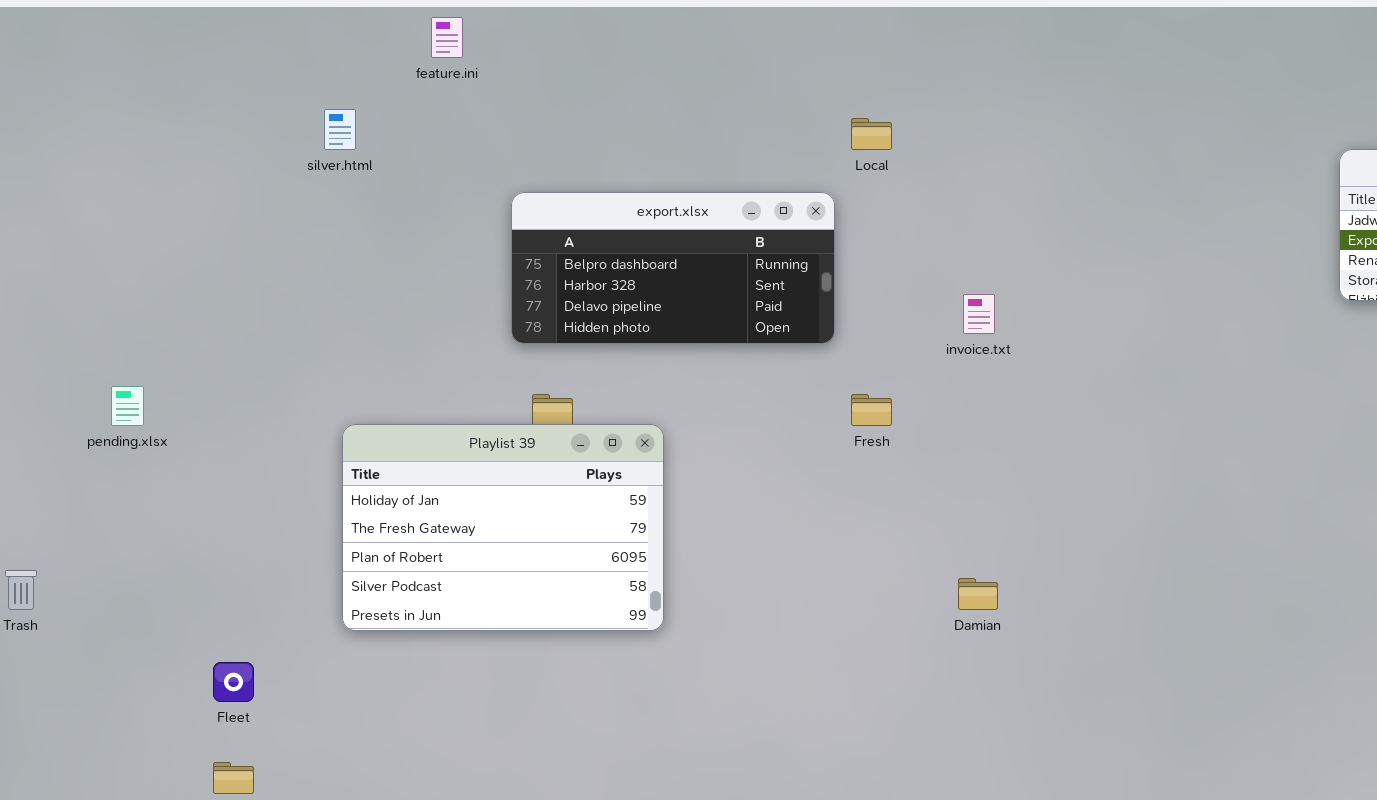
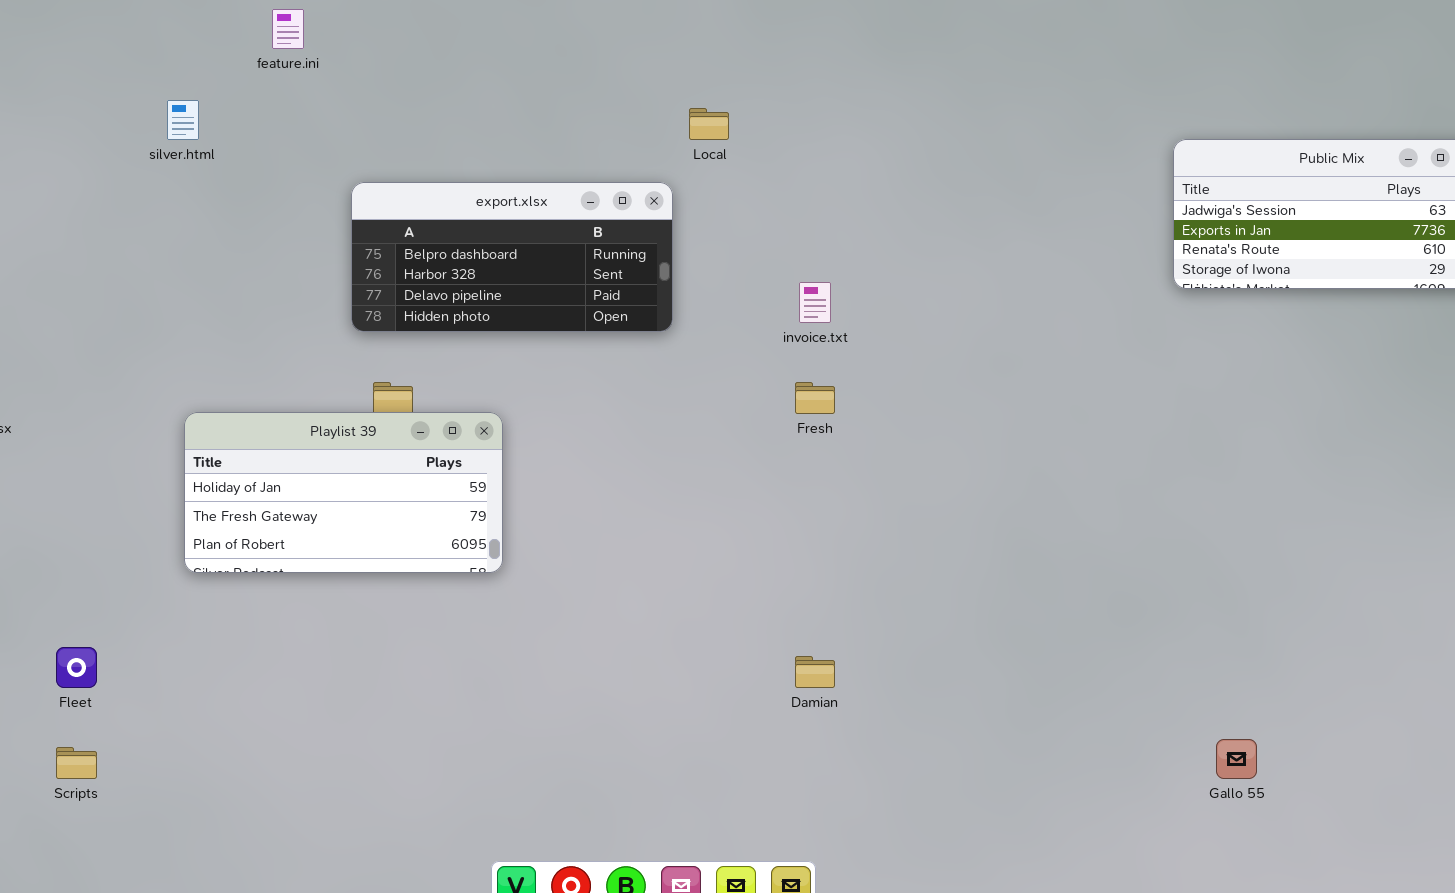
Fresh: [851,394,892,426] -> [795,382,835,414], moved
Playlist 39: [342,424,664,631] -> [184,412,503,573], resized
Damian: [958,578,998,610] -> [795,656,835,688], moved

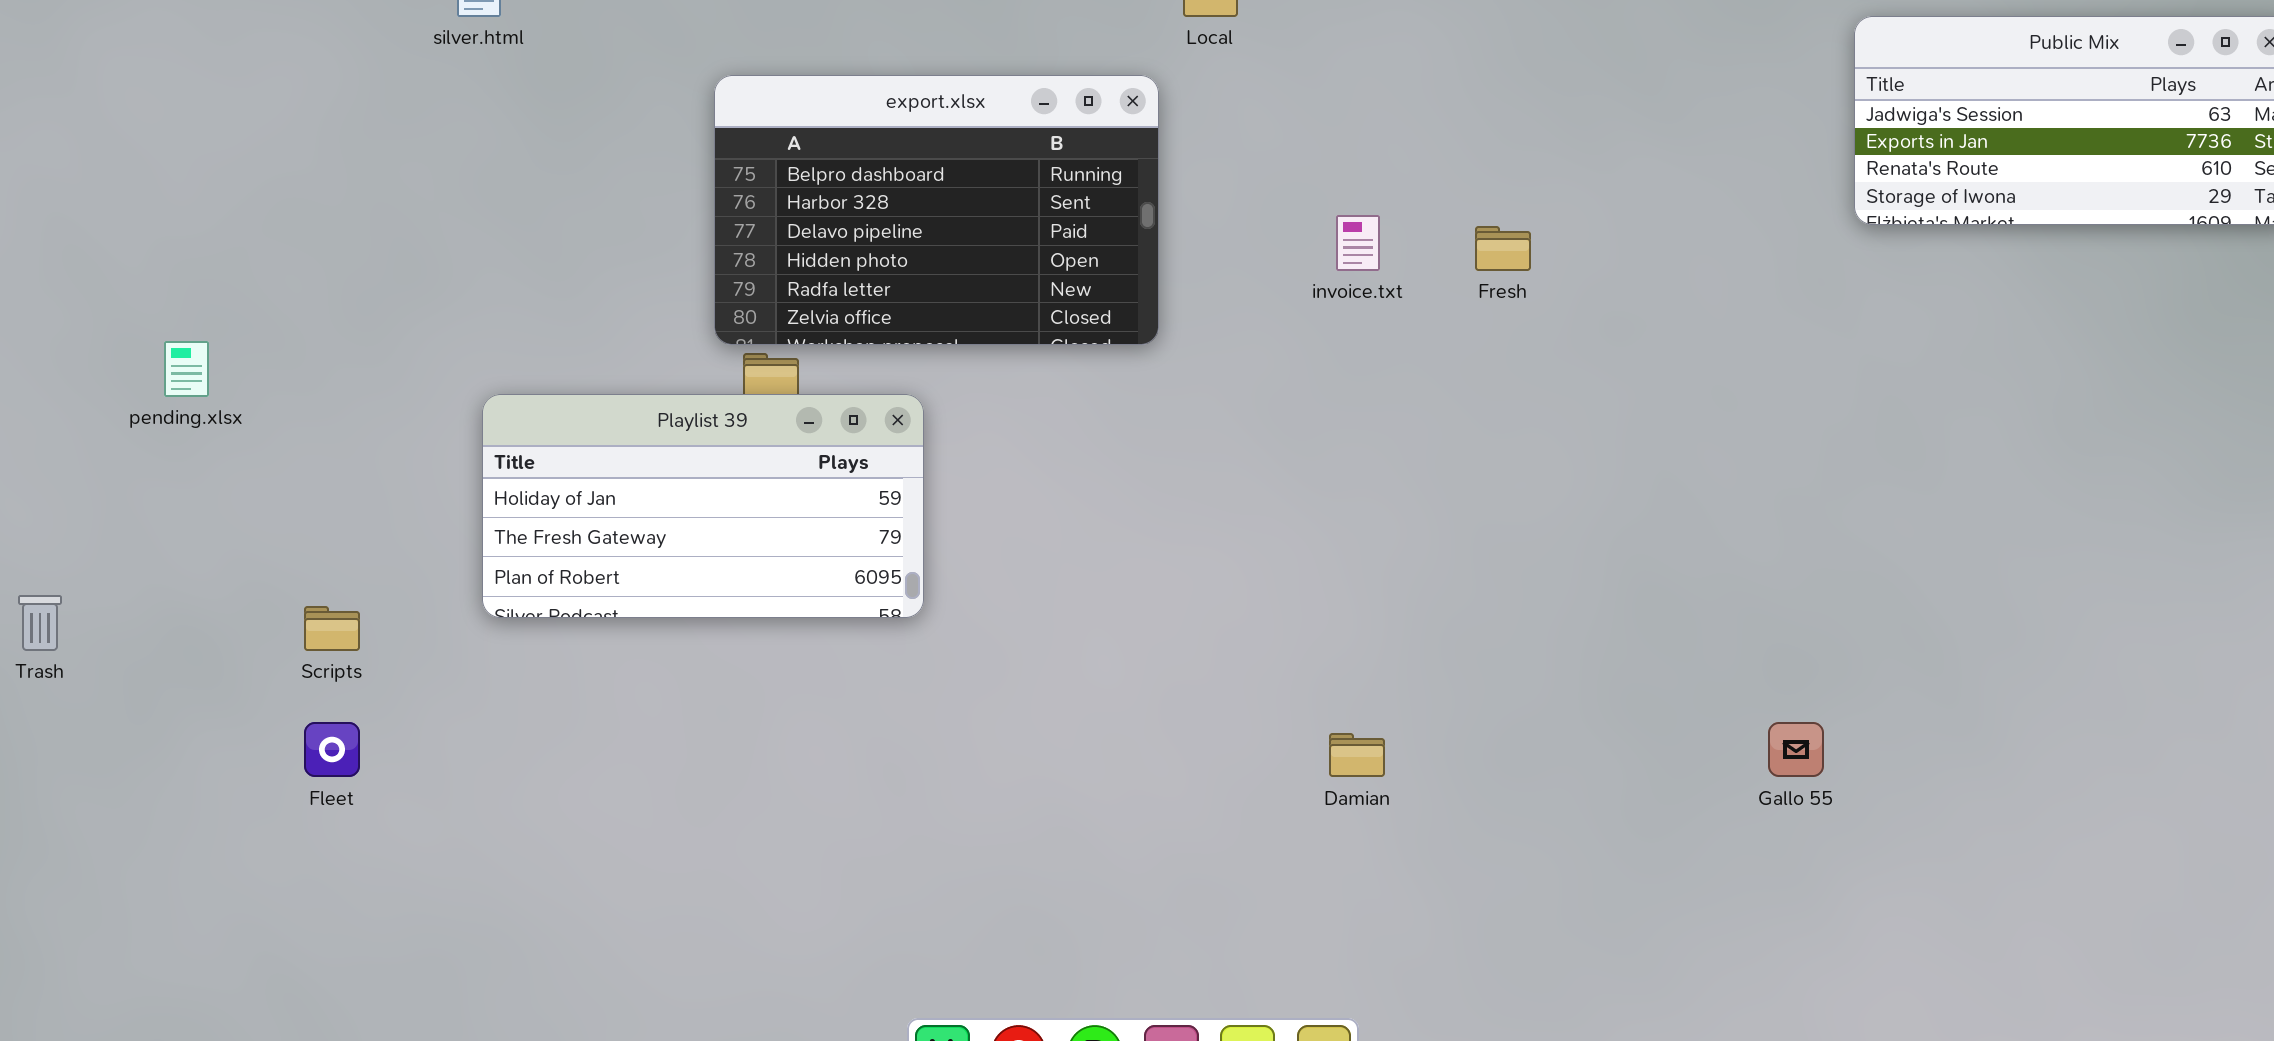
export.xlsx: [351,182,673,332] -> [714,75,1159,345], resized
Fresh: [795,382,835,414] -> [1475,226,1531,271], moved
Gallo 55: [1216,739,1257,779] -> [1768,722,1824,777], moved
Scripts: [56,747,97,779] -> [304,606,360,651], moved

